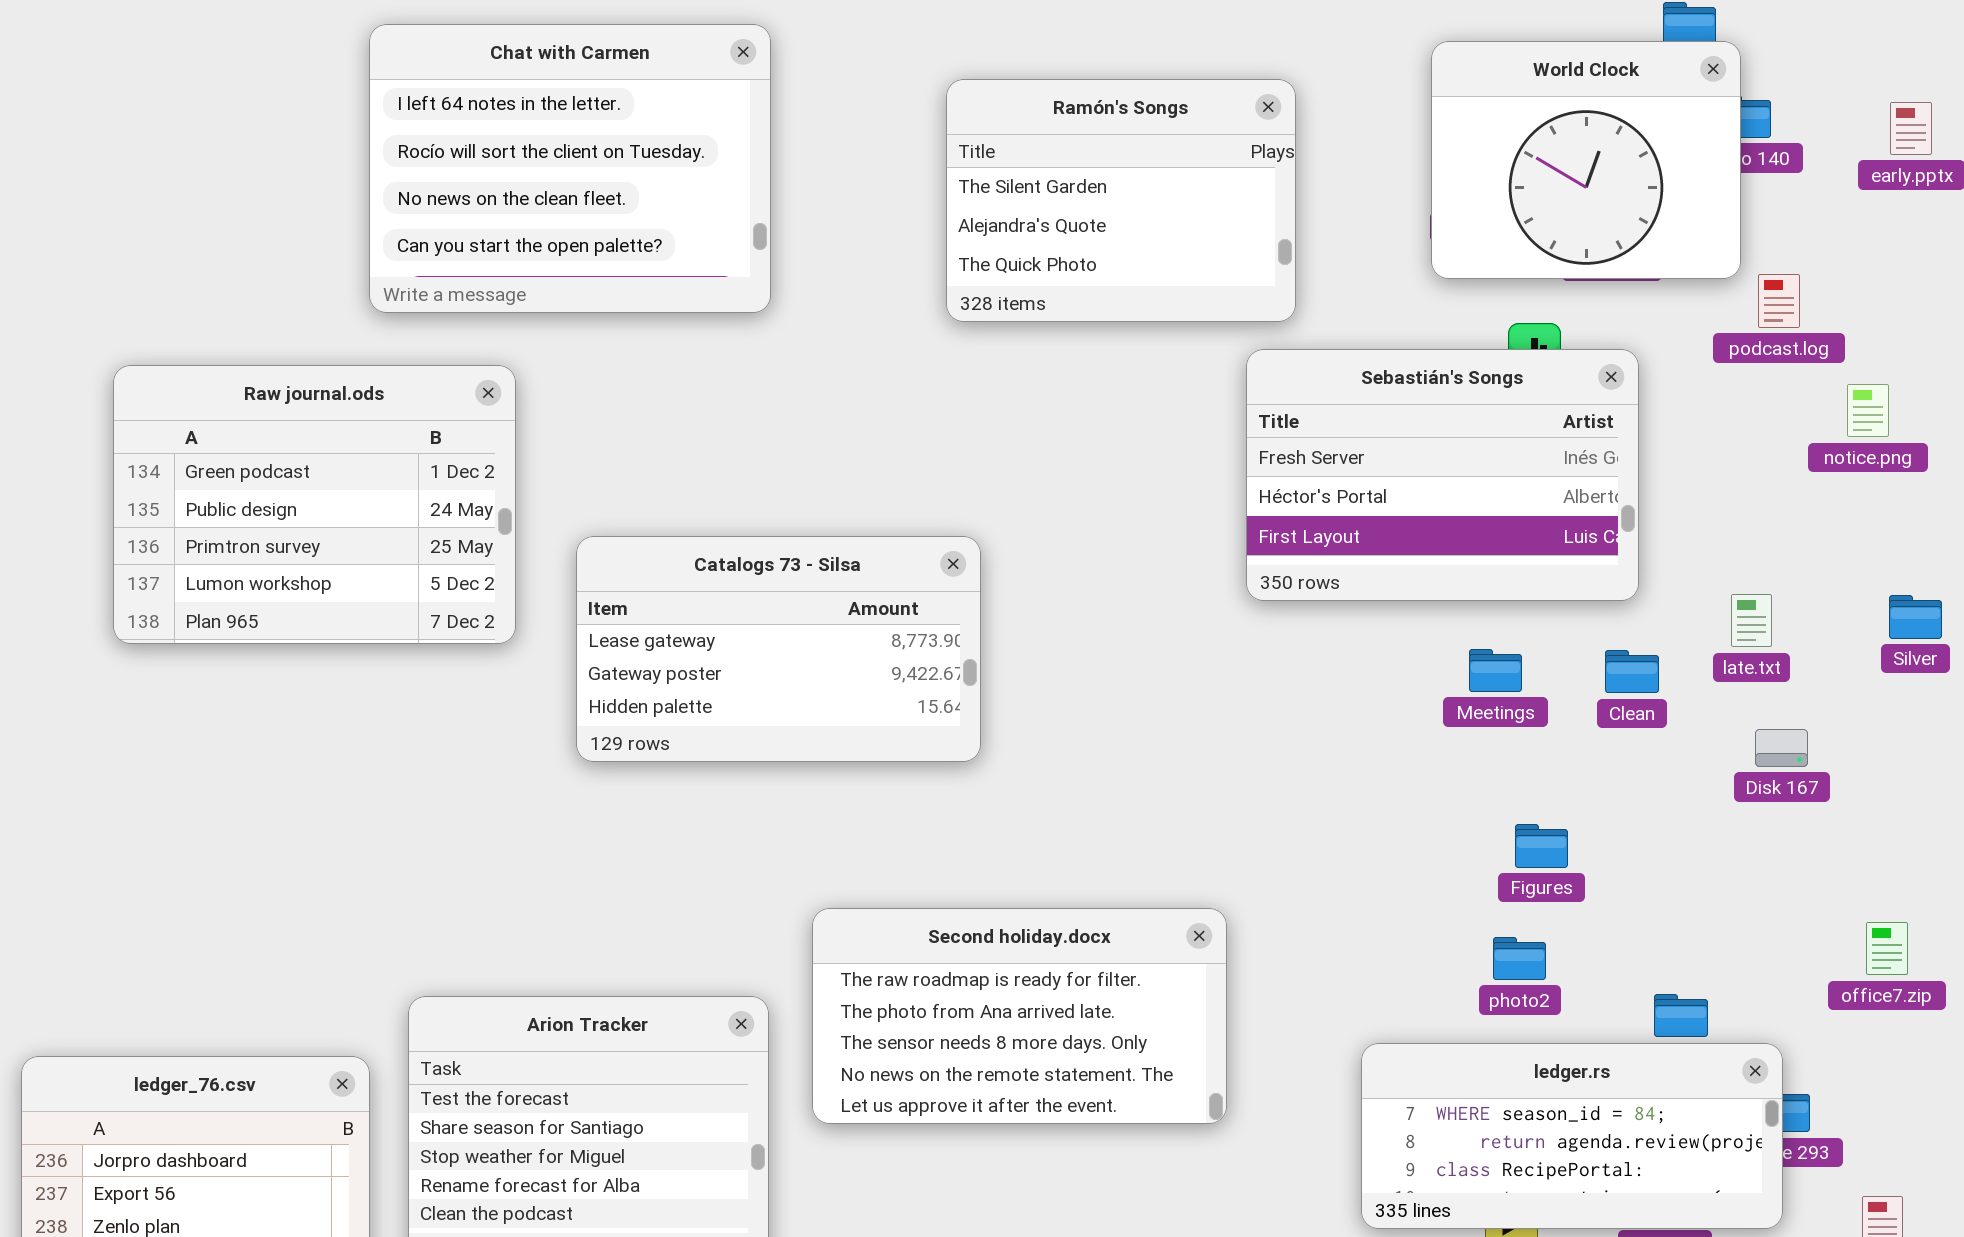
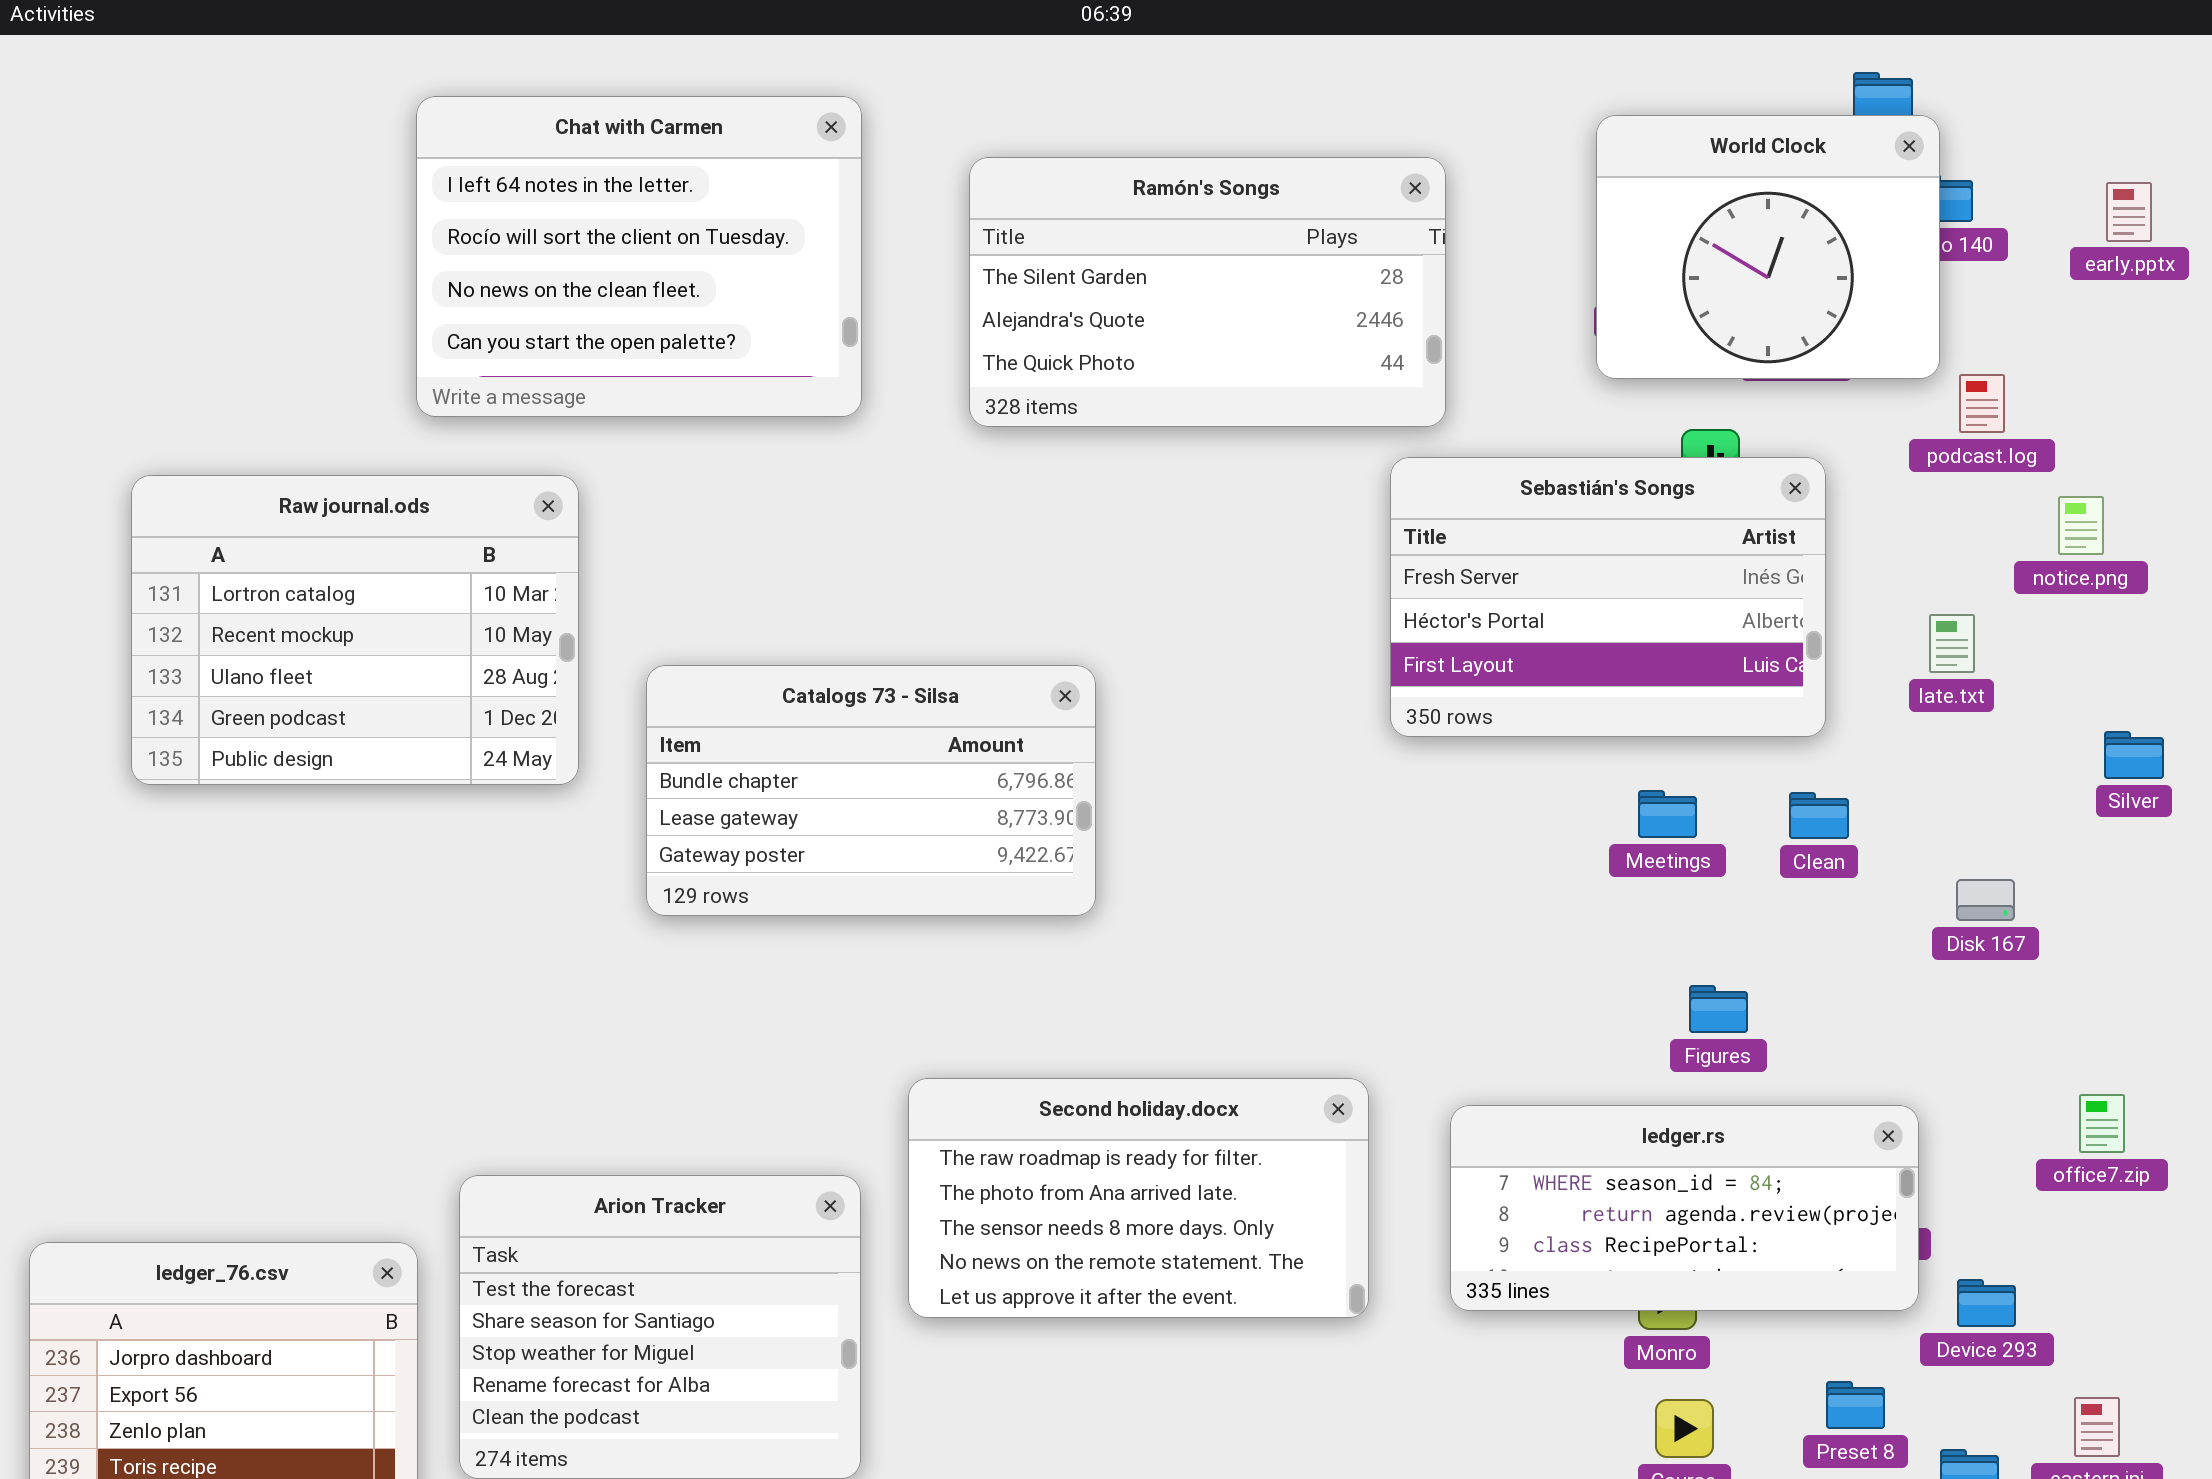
Ramón's Songs: [946,79,1296,322] -> [969,157,1446,427], resized
Raw journal.ods: [113,365,516,644] -> [131,475,579,785], scrolled up 3 rows
Catalogs 73 - Silsa: [576,536,981,762] -> [646,665,1096,916], scrolled up 1 row
late.txt: [1731,594,1772,647] -> [1929,614,1975,673], moved
ledger.rs: [1361,1043,1783,1229] -> [1450,1105,1919,1311], moved

